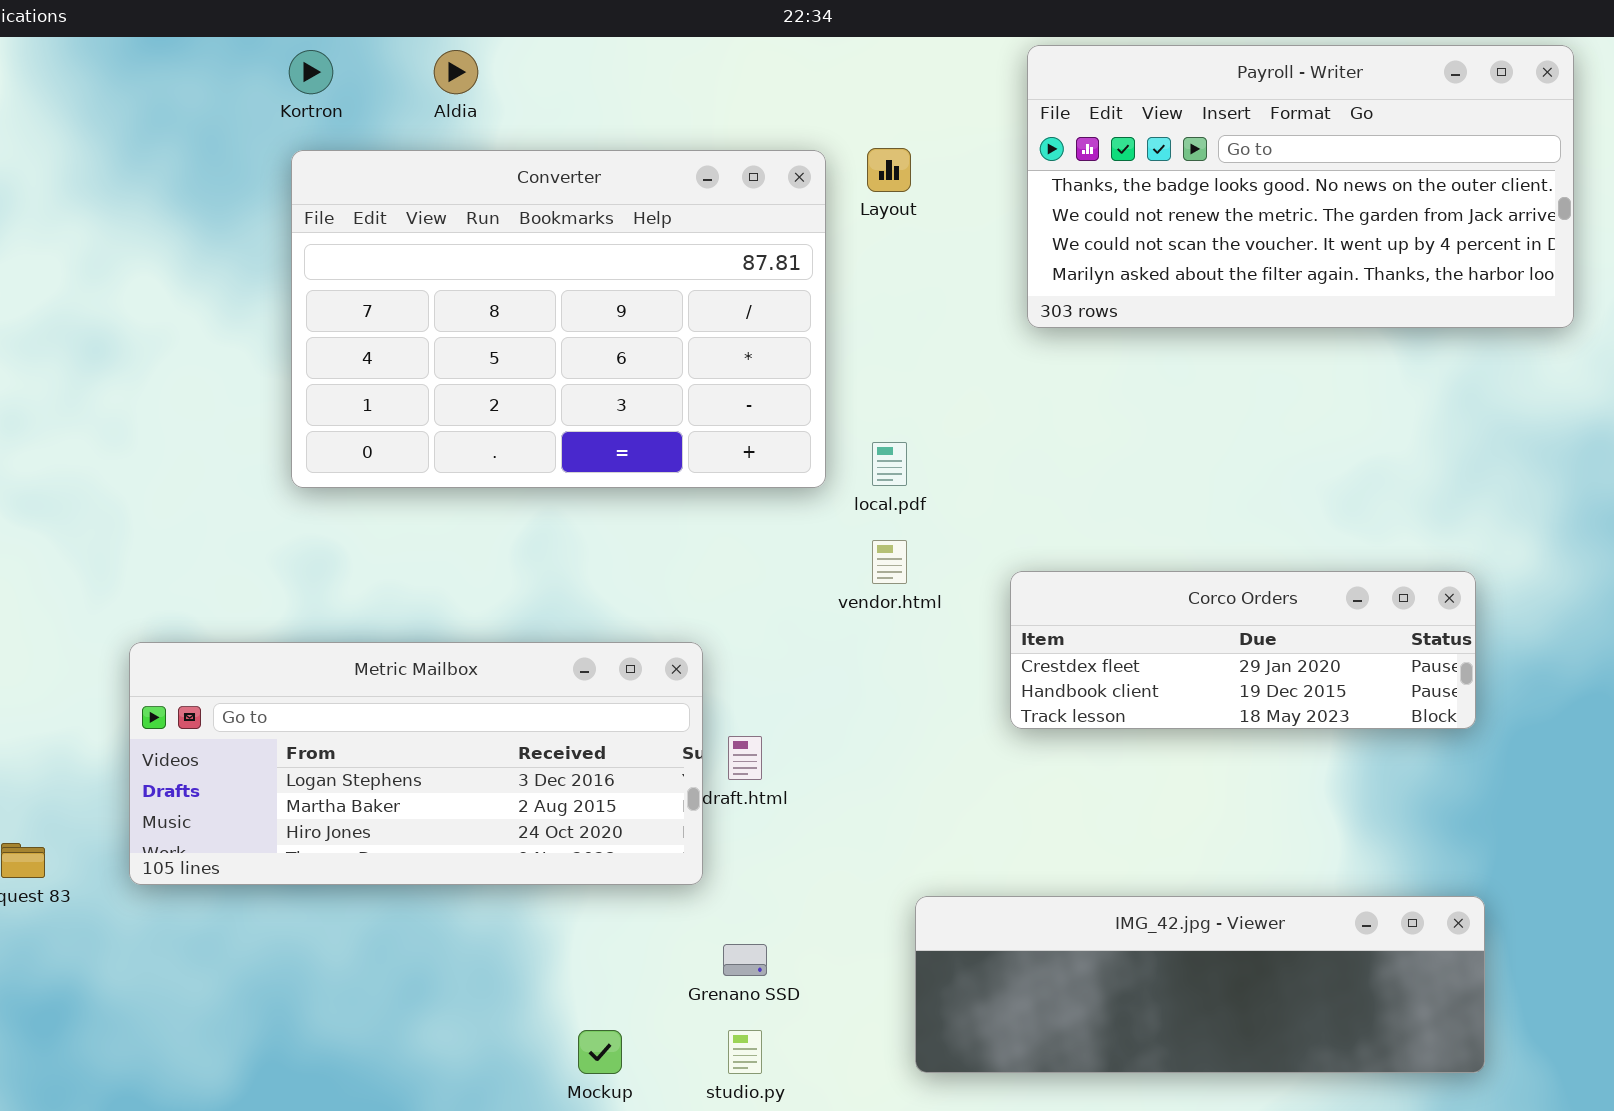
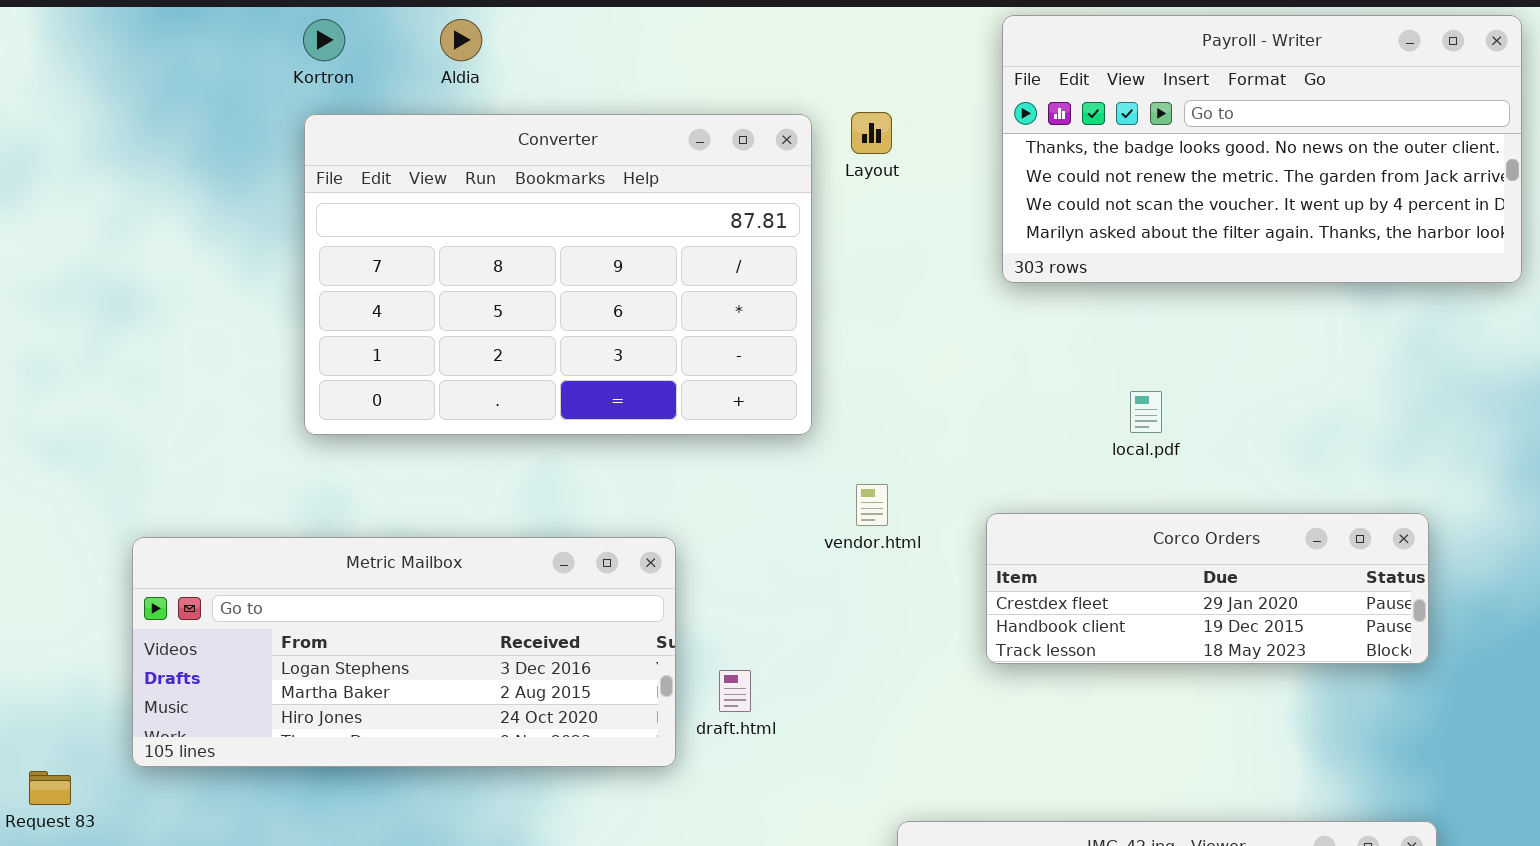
local.pdf: [872,442,907,486] -> [1130,391,1162,433], moved
Metric Mailbox: [129,642,703,885] -> [132,537,676,767], moved

